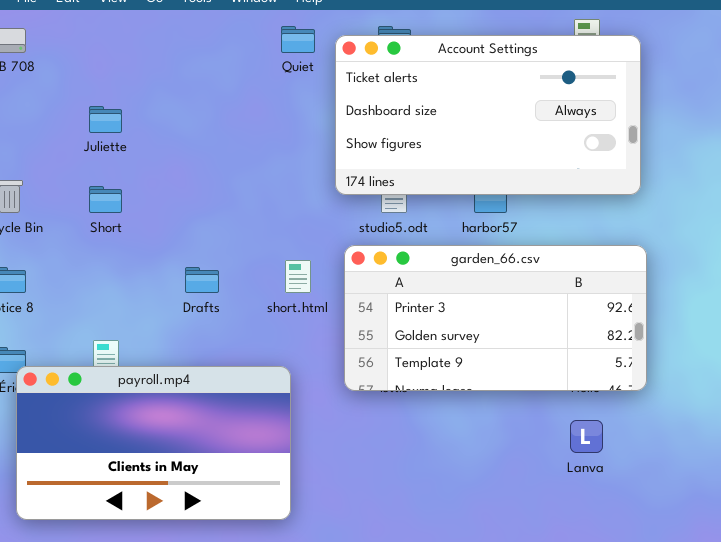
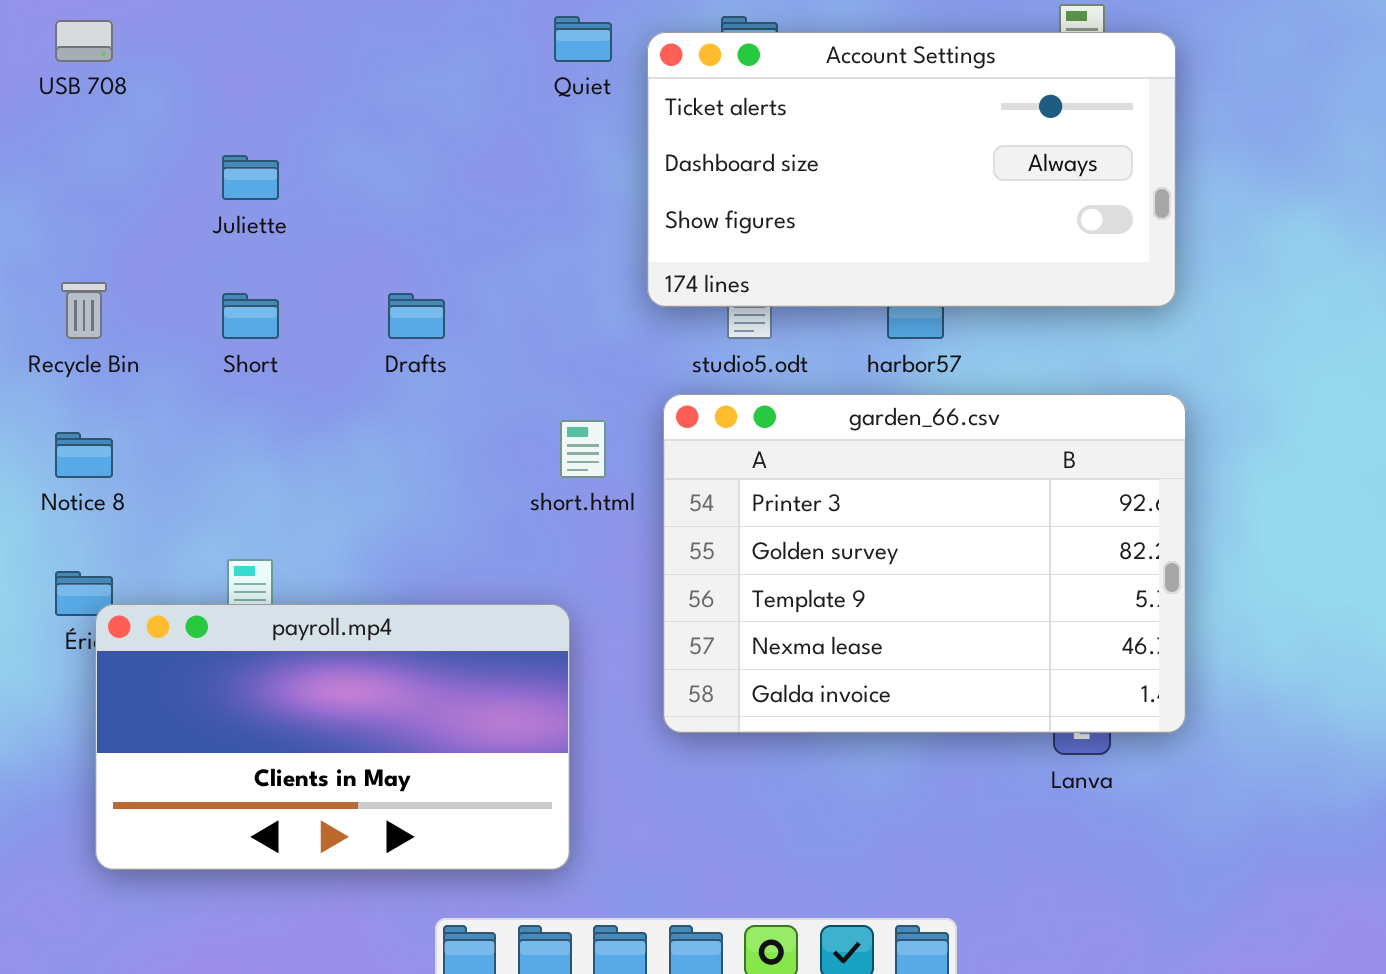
garden_66.csv: [344,245,647,391] -> [663,394,1186,733], resized
Drafts: [185,267,219,293] -> [388,293,445,339], moved

